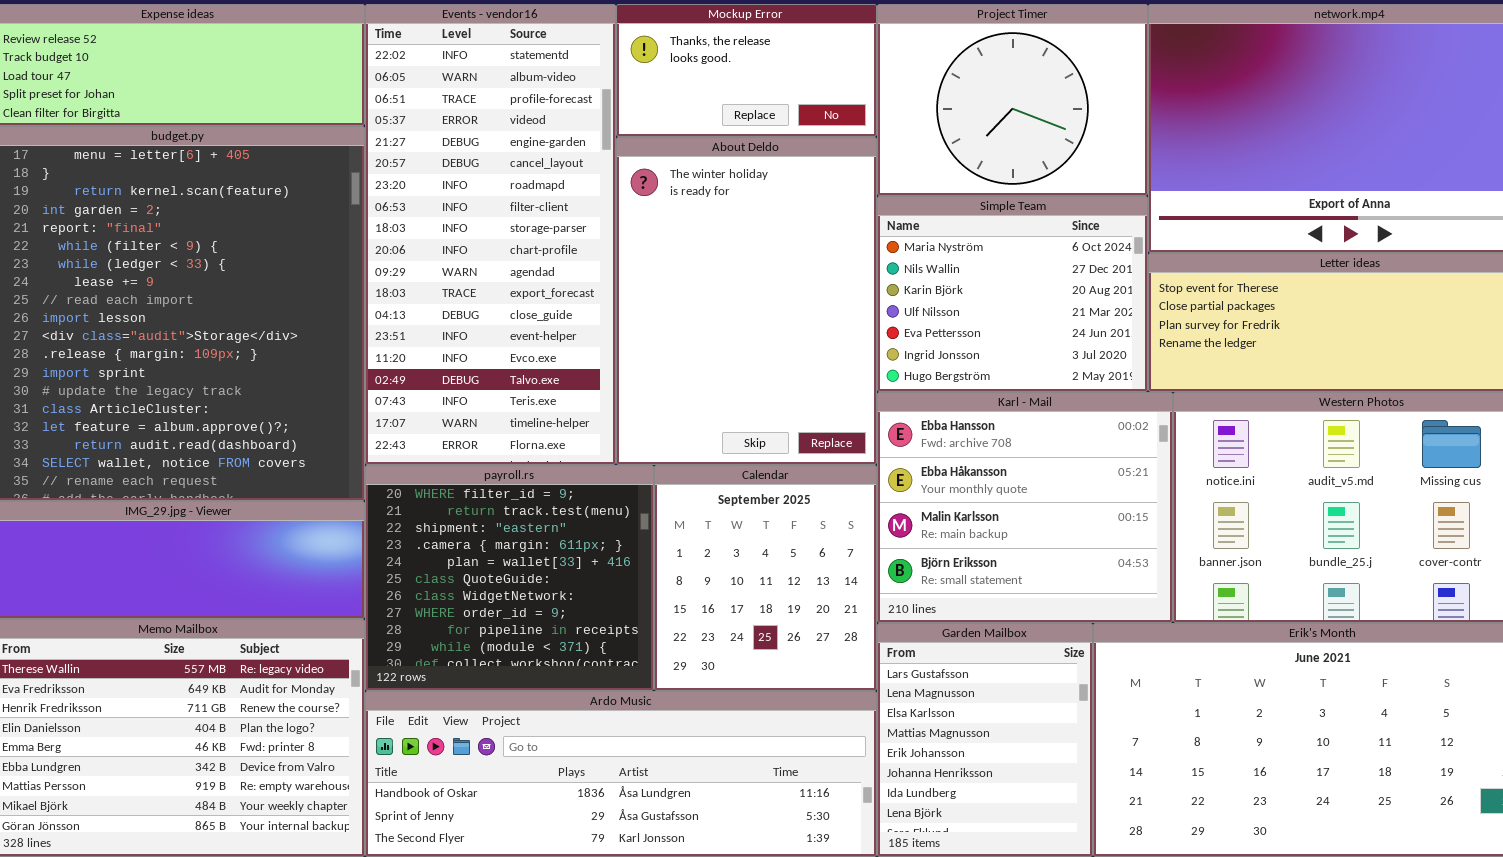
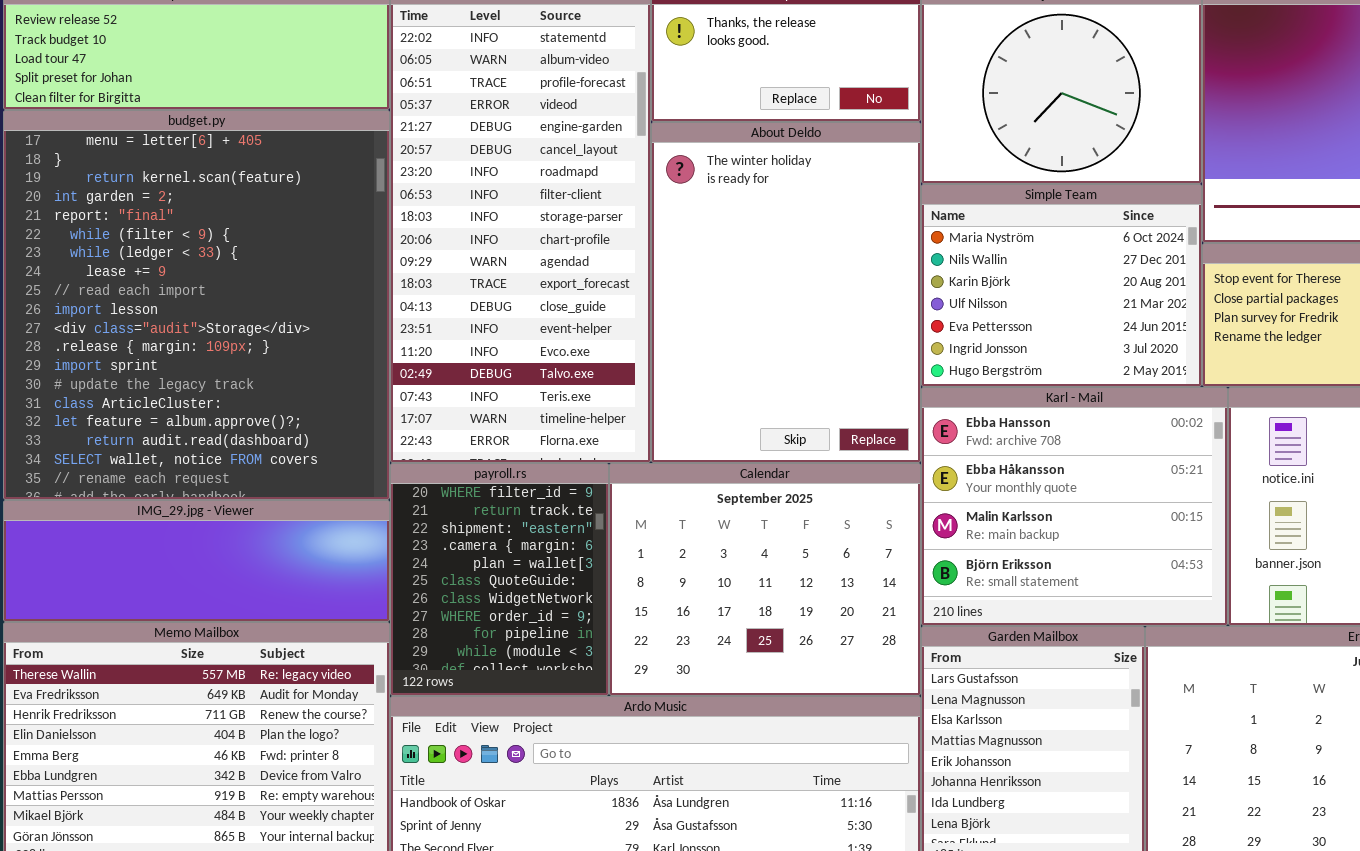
payroll.rs: [365,465,654,691] -> [390,463,609,696], resized
Calendar: [654,465,877,691] -> [609,463,921,696], resized

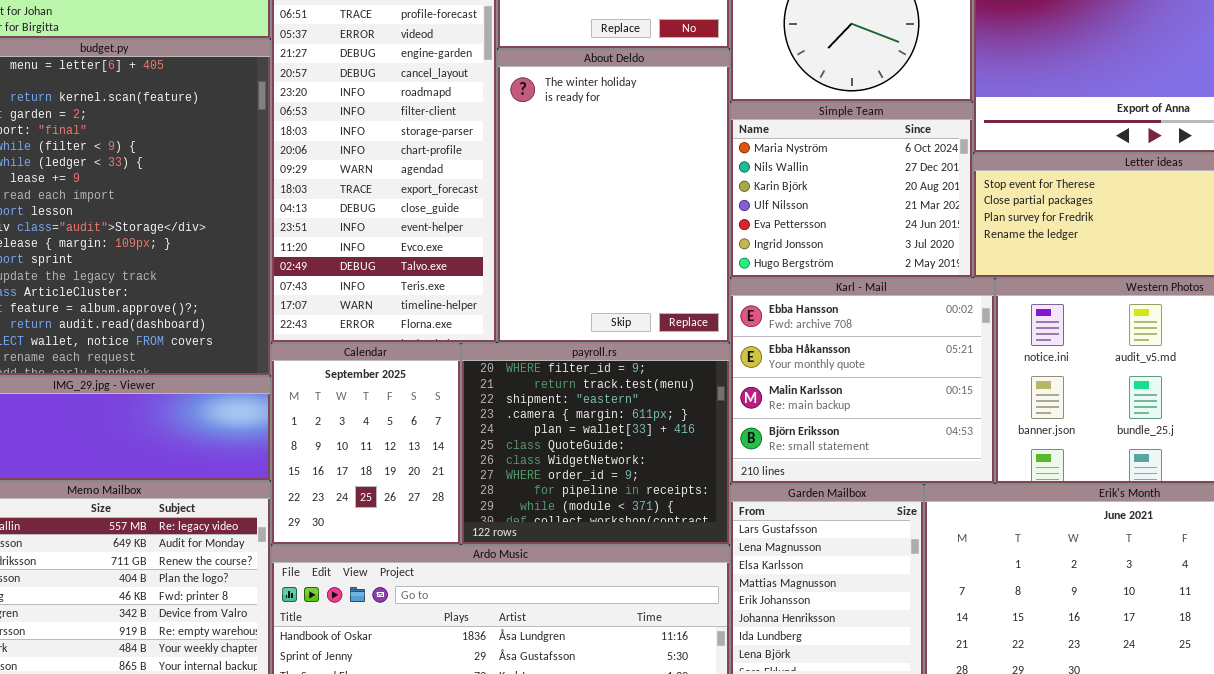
payroll.rs: [390,463,609,696] -> [461,343,730,545], moved, resized
Calendar: [609,463,921,696] -> [271,343,461,545], moved, resized

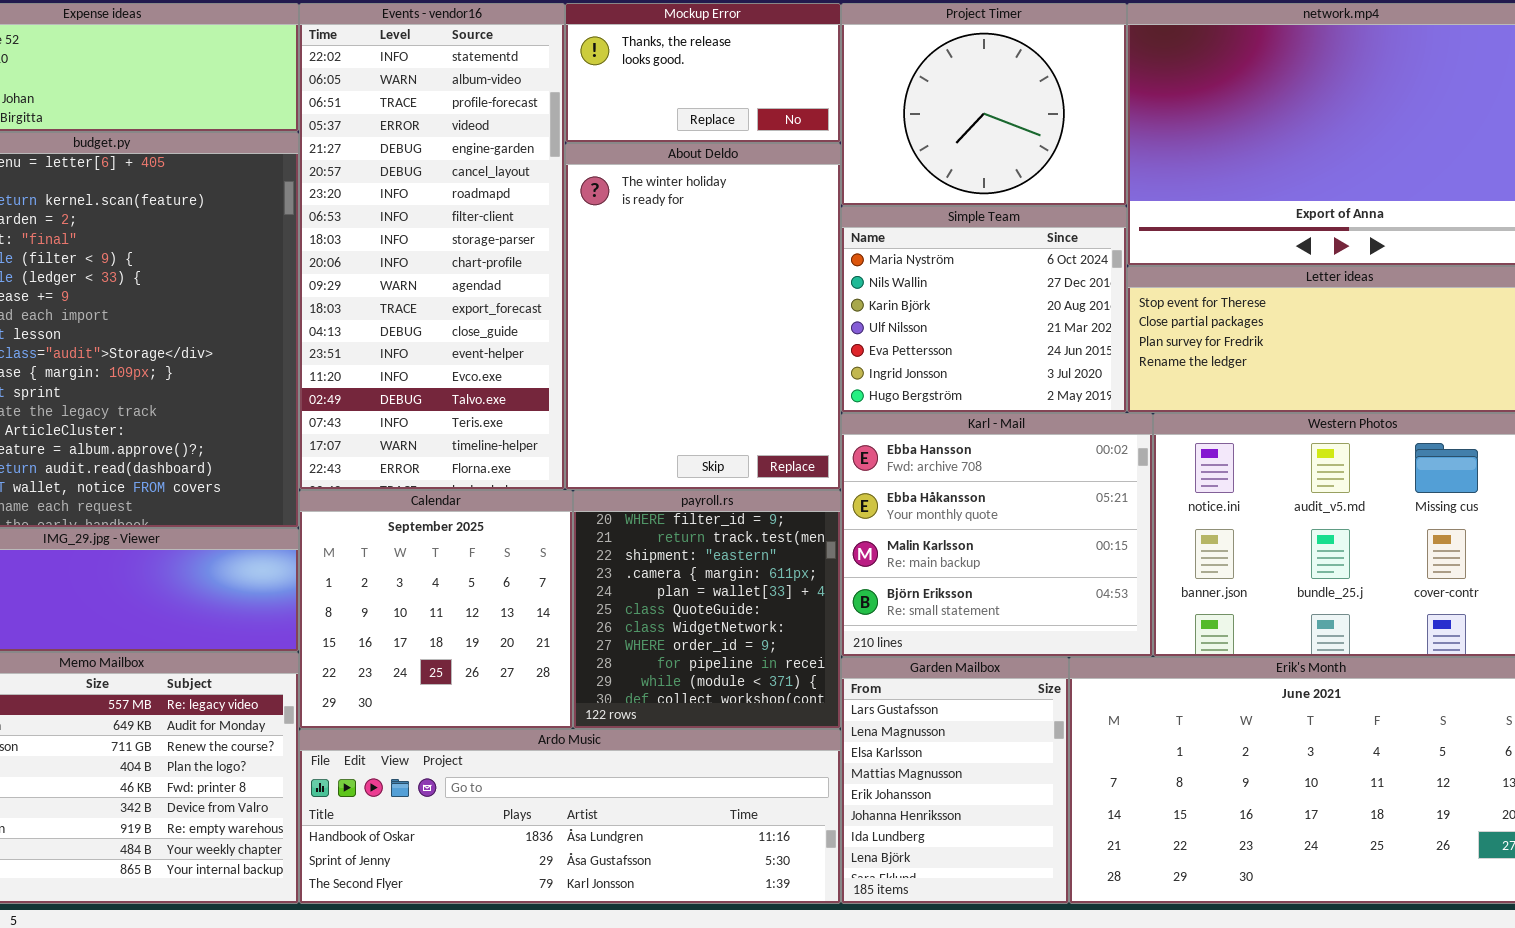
Calendar: [271,343,461,545] -> [299,490,573,729], resized
payroll.rs: [461,343,730,545] -> [573,490,841,729], resized

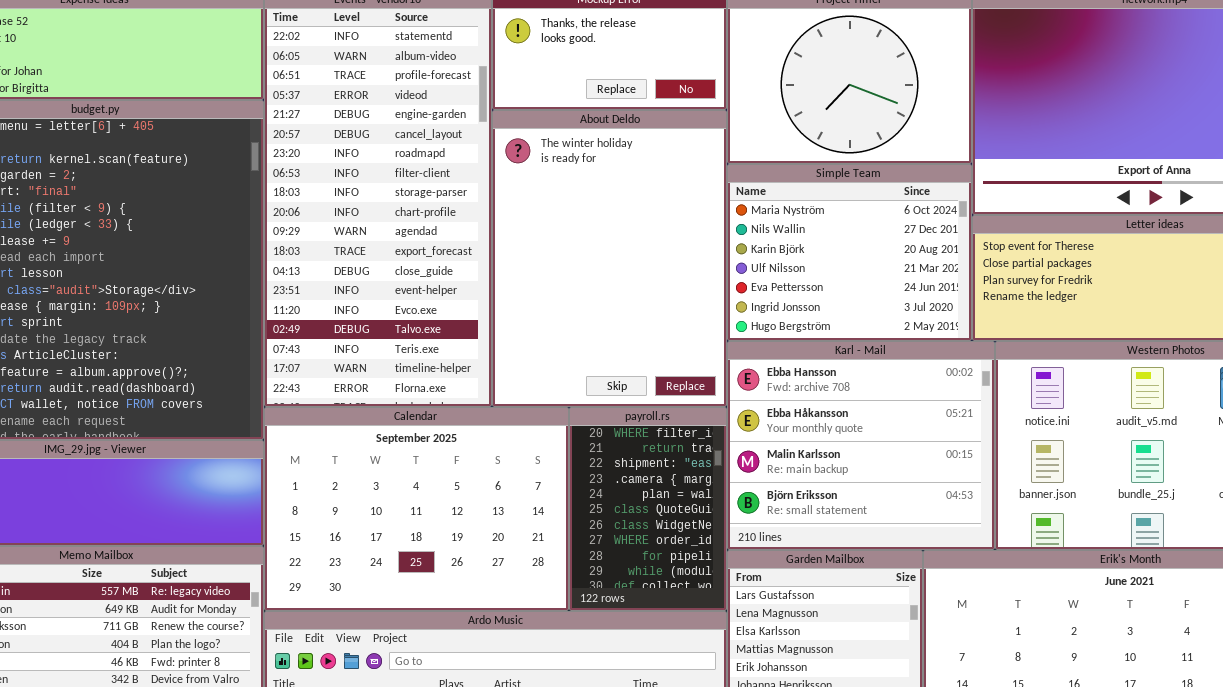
Calendar: [299,490,573,729] -> [264,407,569,611], resized
payroll.rs: [573,490,841,729] -> [569,407,727,611], resized

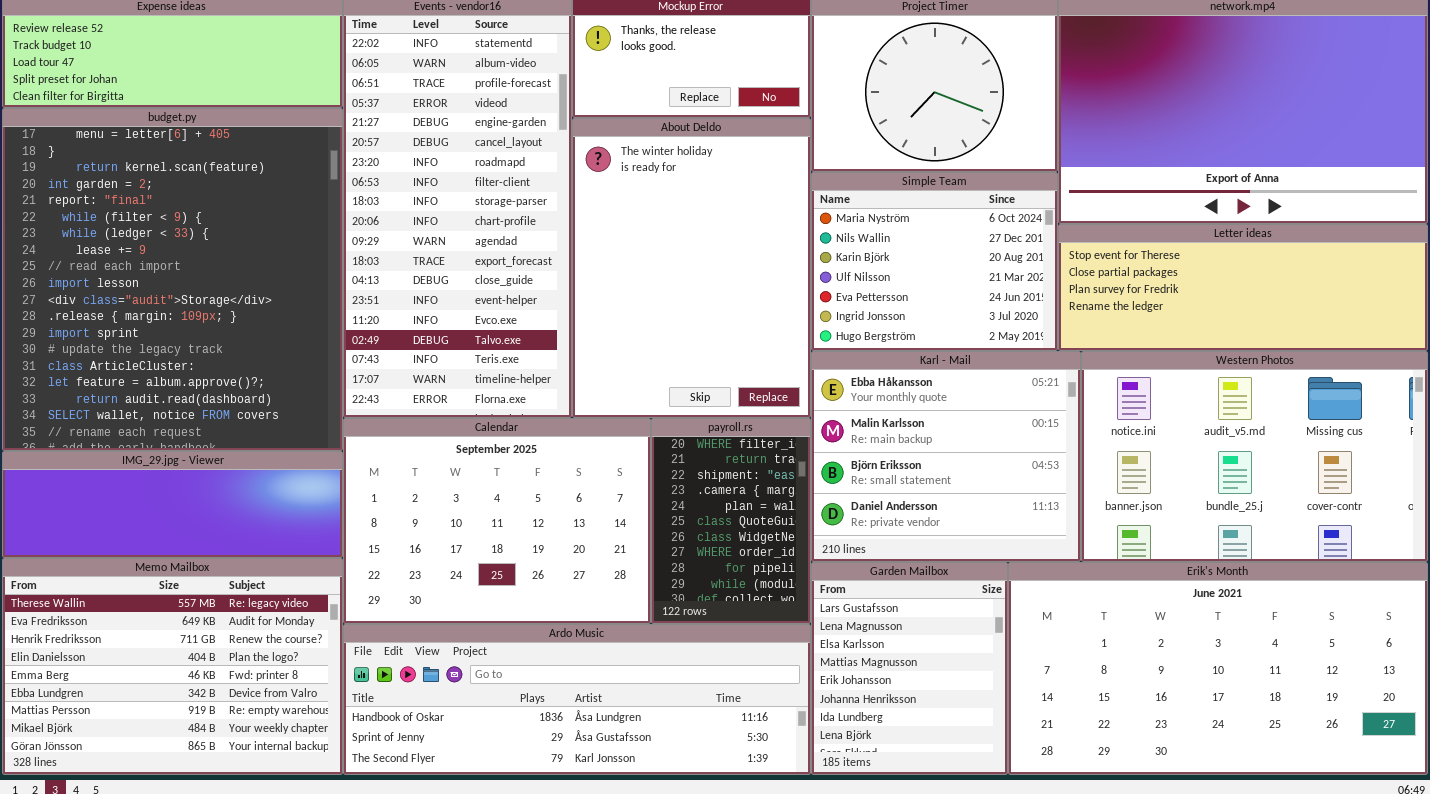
Karl - Mail: [727,341,995,550] -> [811,351,1081,562], scrolled down 1 row

